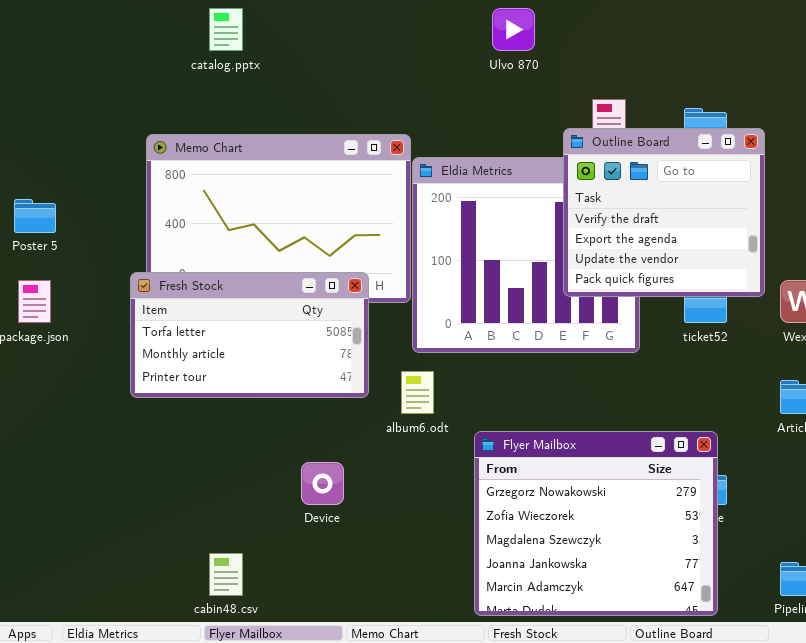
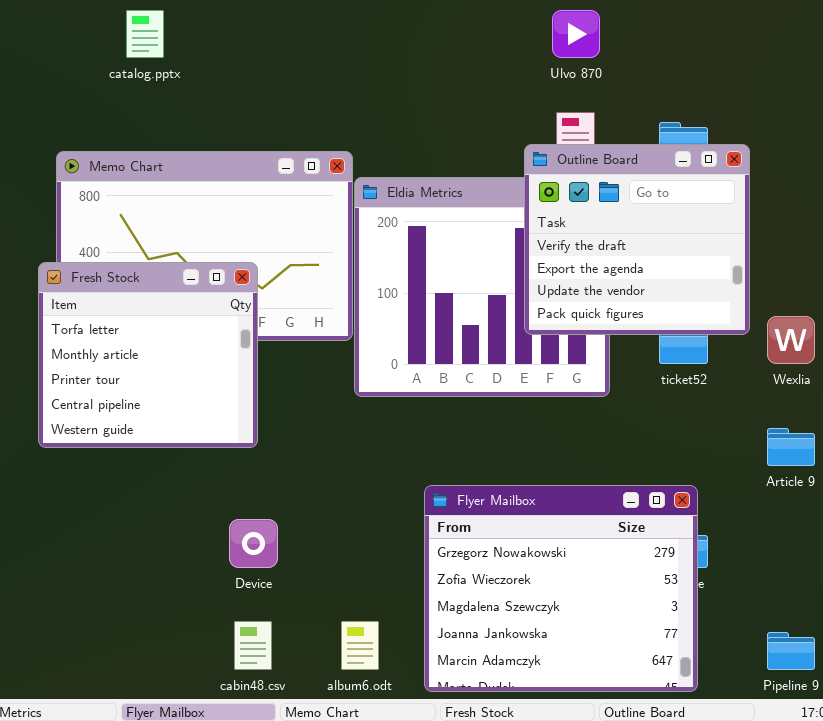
Ulvo 870: [492,8,535,51] -> [552,10,600,58], moved
Fresh Stock: [130,272,369,398] -> [38,262,258,448], resized
album6.odt: [401,371,434,414] -> [341,621,379,670], moved
cabin48.csv: [209,553,243,596] -> [234,621,272,670], moved

